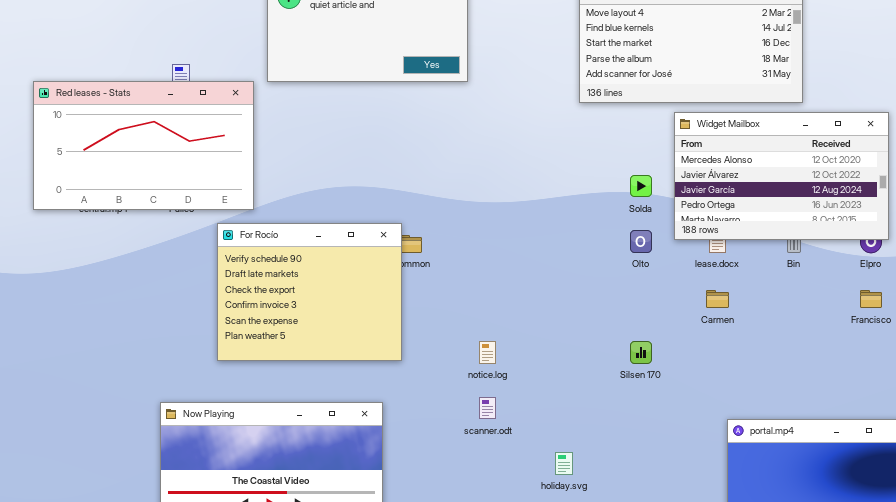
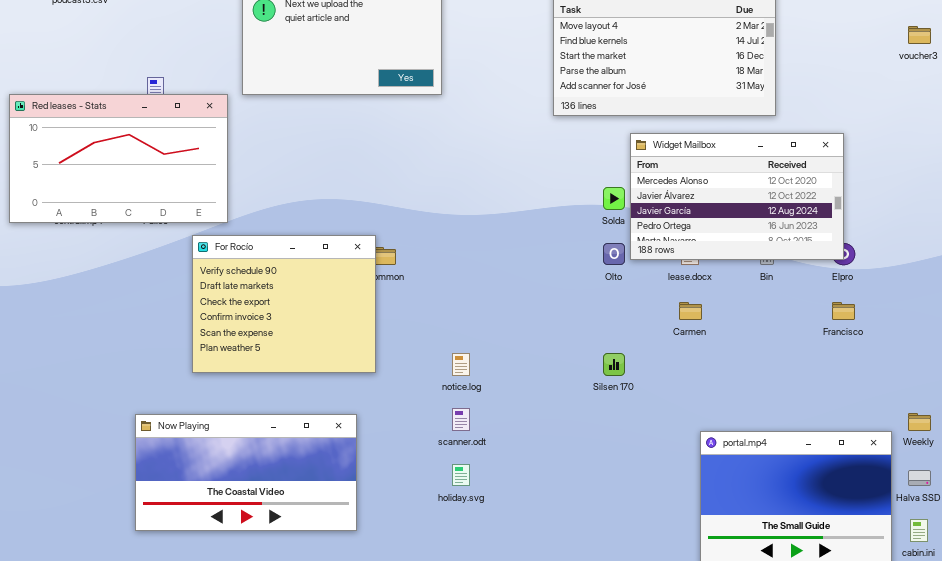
Widget Mailbox: [674,112,889,240] -> [630,133,844,260], moved
holiday.svg: [555,452,573,475] -> [452,464,470,486], moved

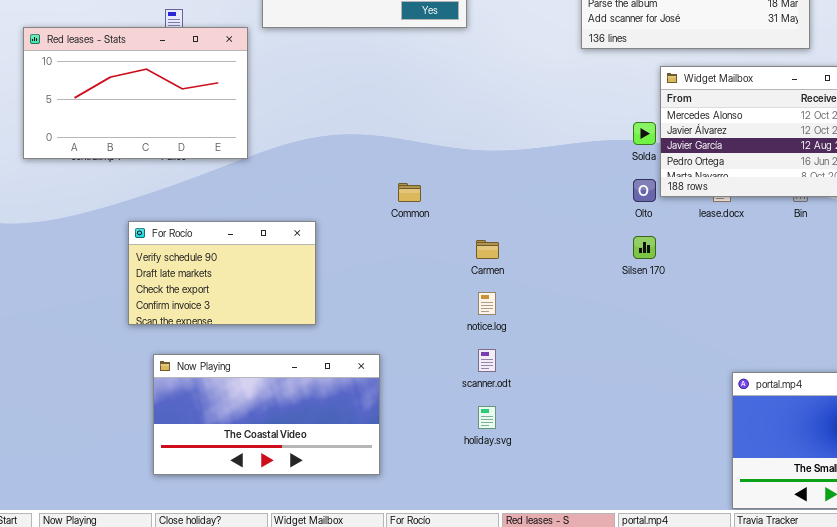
For Rocío: [192,235,376,373] -> [128,221,316,325], moved, resized
Carmen: [679,302,702,320] -> [476,240,499,259], moved
Silsen 170: [603,353,625,376] -> [633,236,656,259], moved

